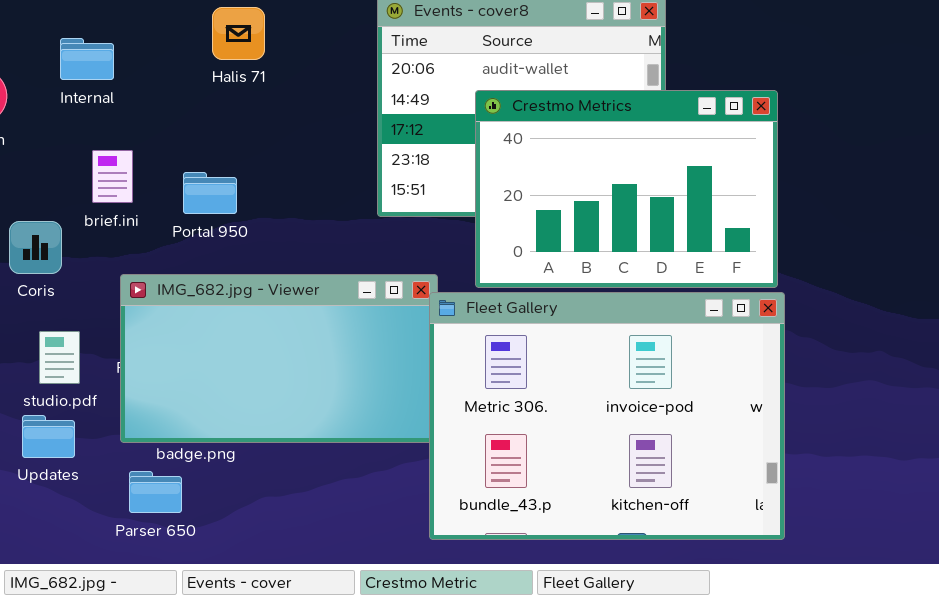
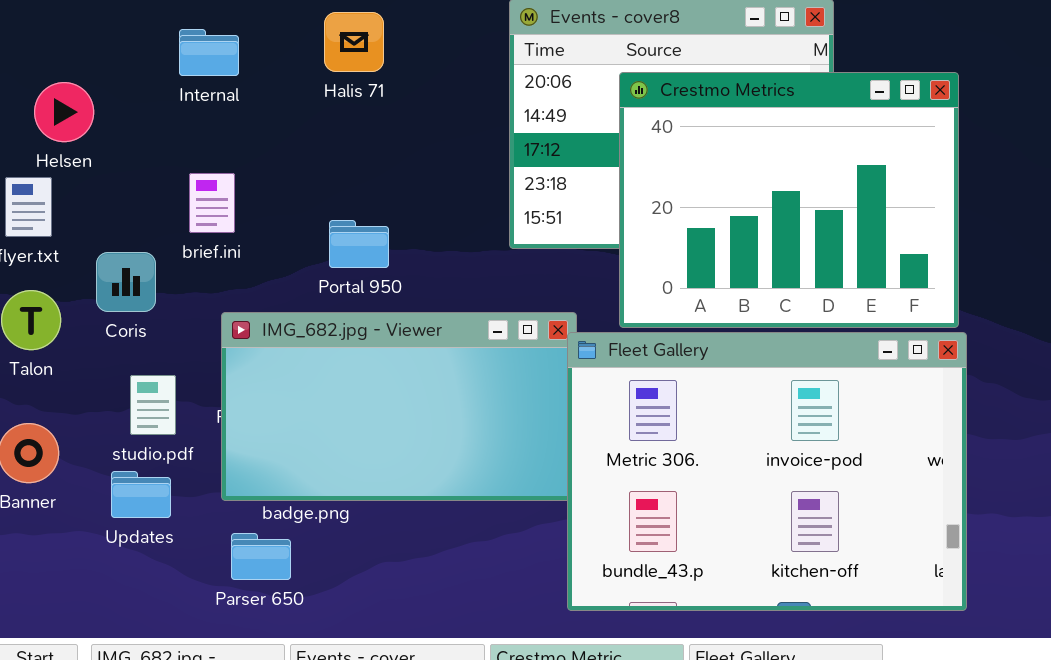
Internal: [60,38,114,80] -> [179,29,239,76], moved
Crestmo Metrics: [475,90,778,288] -> [619,72,959,328], resized
Portal 950: [183,172,237,214] -> [329,220,389,268], moved

